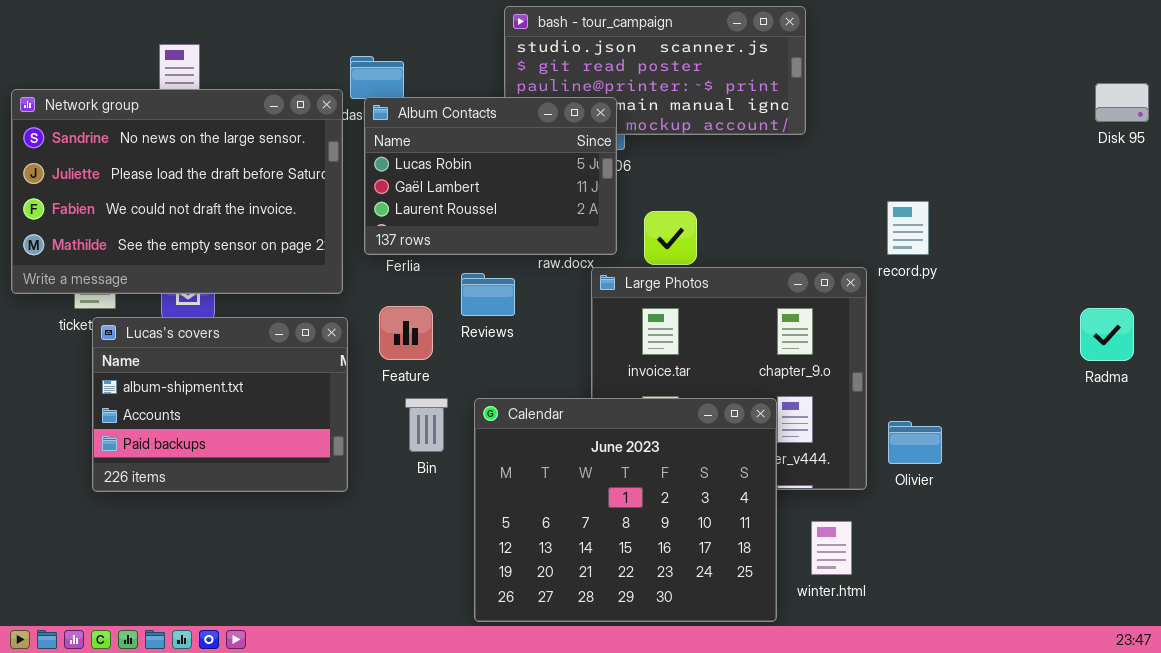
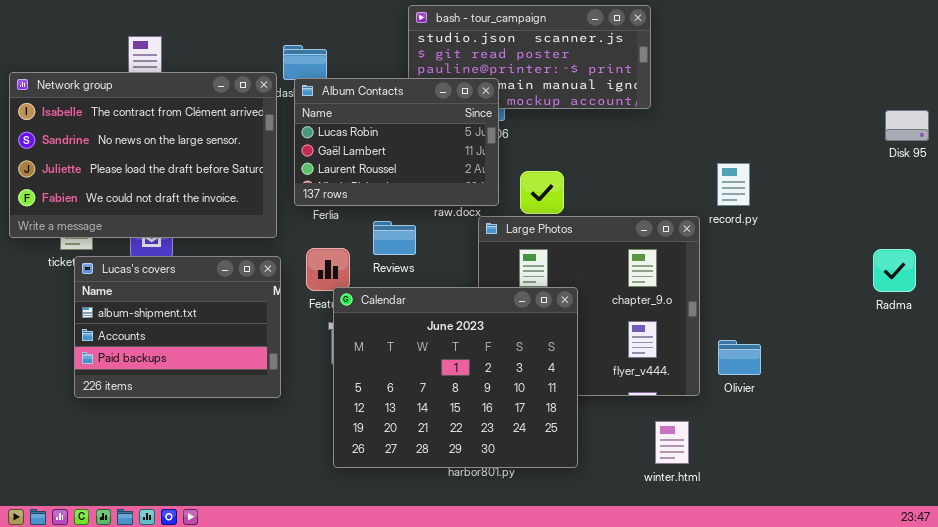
Disk 95: [1095,83,1149,122] -> [885,110,929,141], moved
Network group: [11,89,343,294] -> [9,72,277,238], scrolled up 1 row
Calendar: [474,398,777,622] -> [333,287,578,468], moved

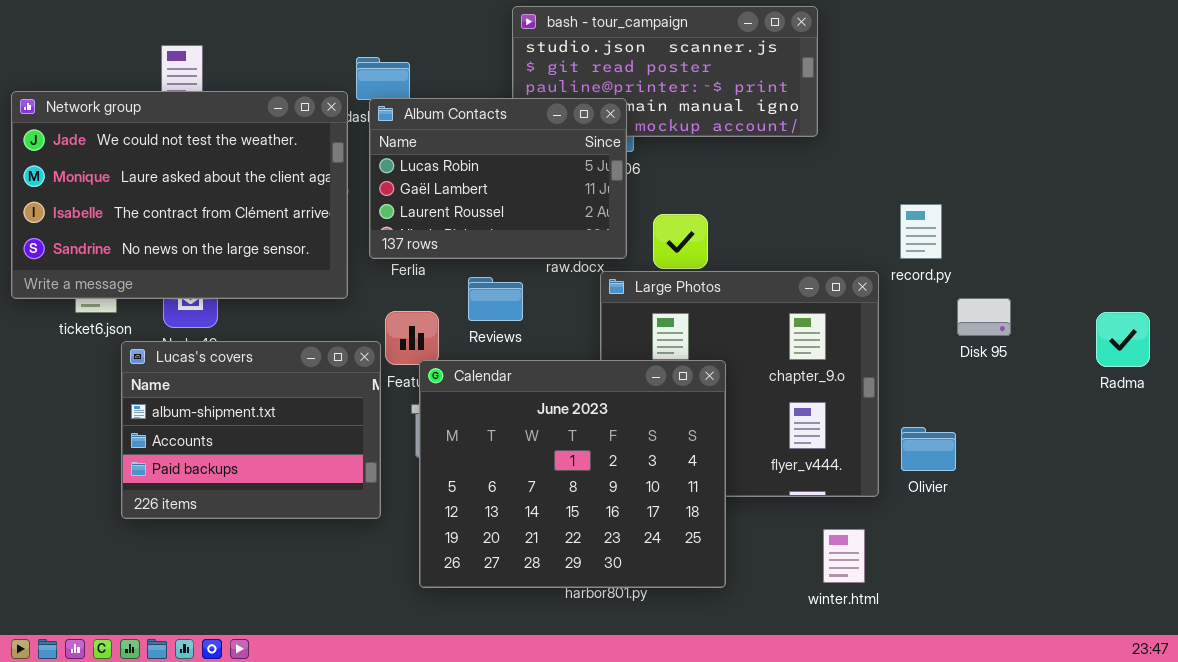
Network group: [9,72,277,238] -> [11,91,348,299], scrolled up 2 rows
Disk 95: [885,110,929,141] -> [957,298,1011,336], moved
Lucas's covers: [74,256,281,398] -> [121,341,381,519], moved

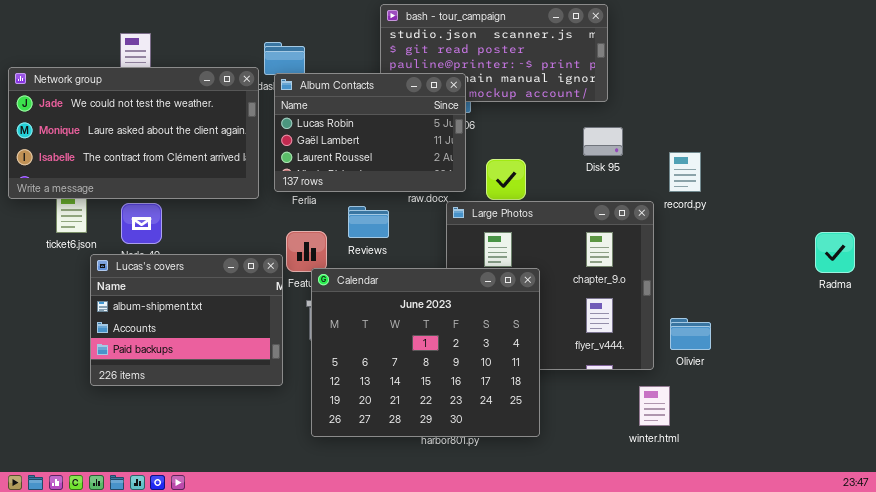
Network group: [11,91,348,299] -> [8,67,259,199], resized
Disk 95: [957,298,1011,336] -> [583,127,623,156], moved
winter.html: [823,529,865,583] -> [639,386,670,426], moved

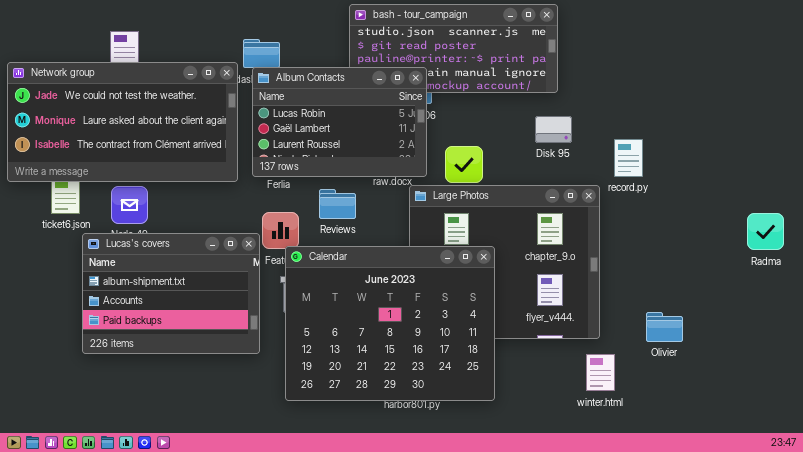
Olivier: [670,318,711,350] -> [646,312,683,342], moved

